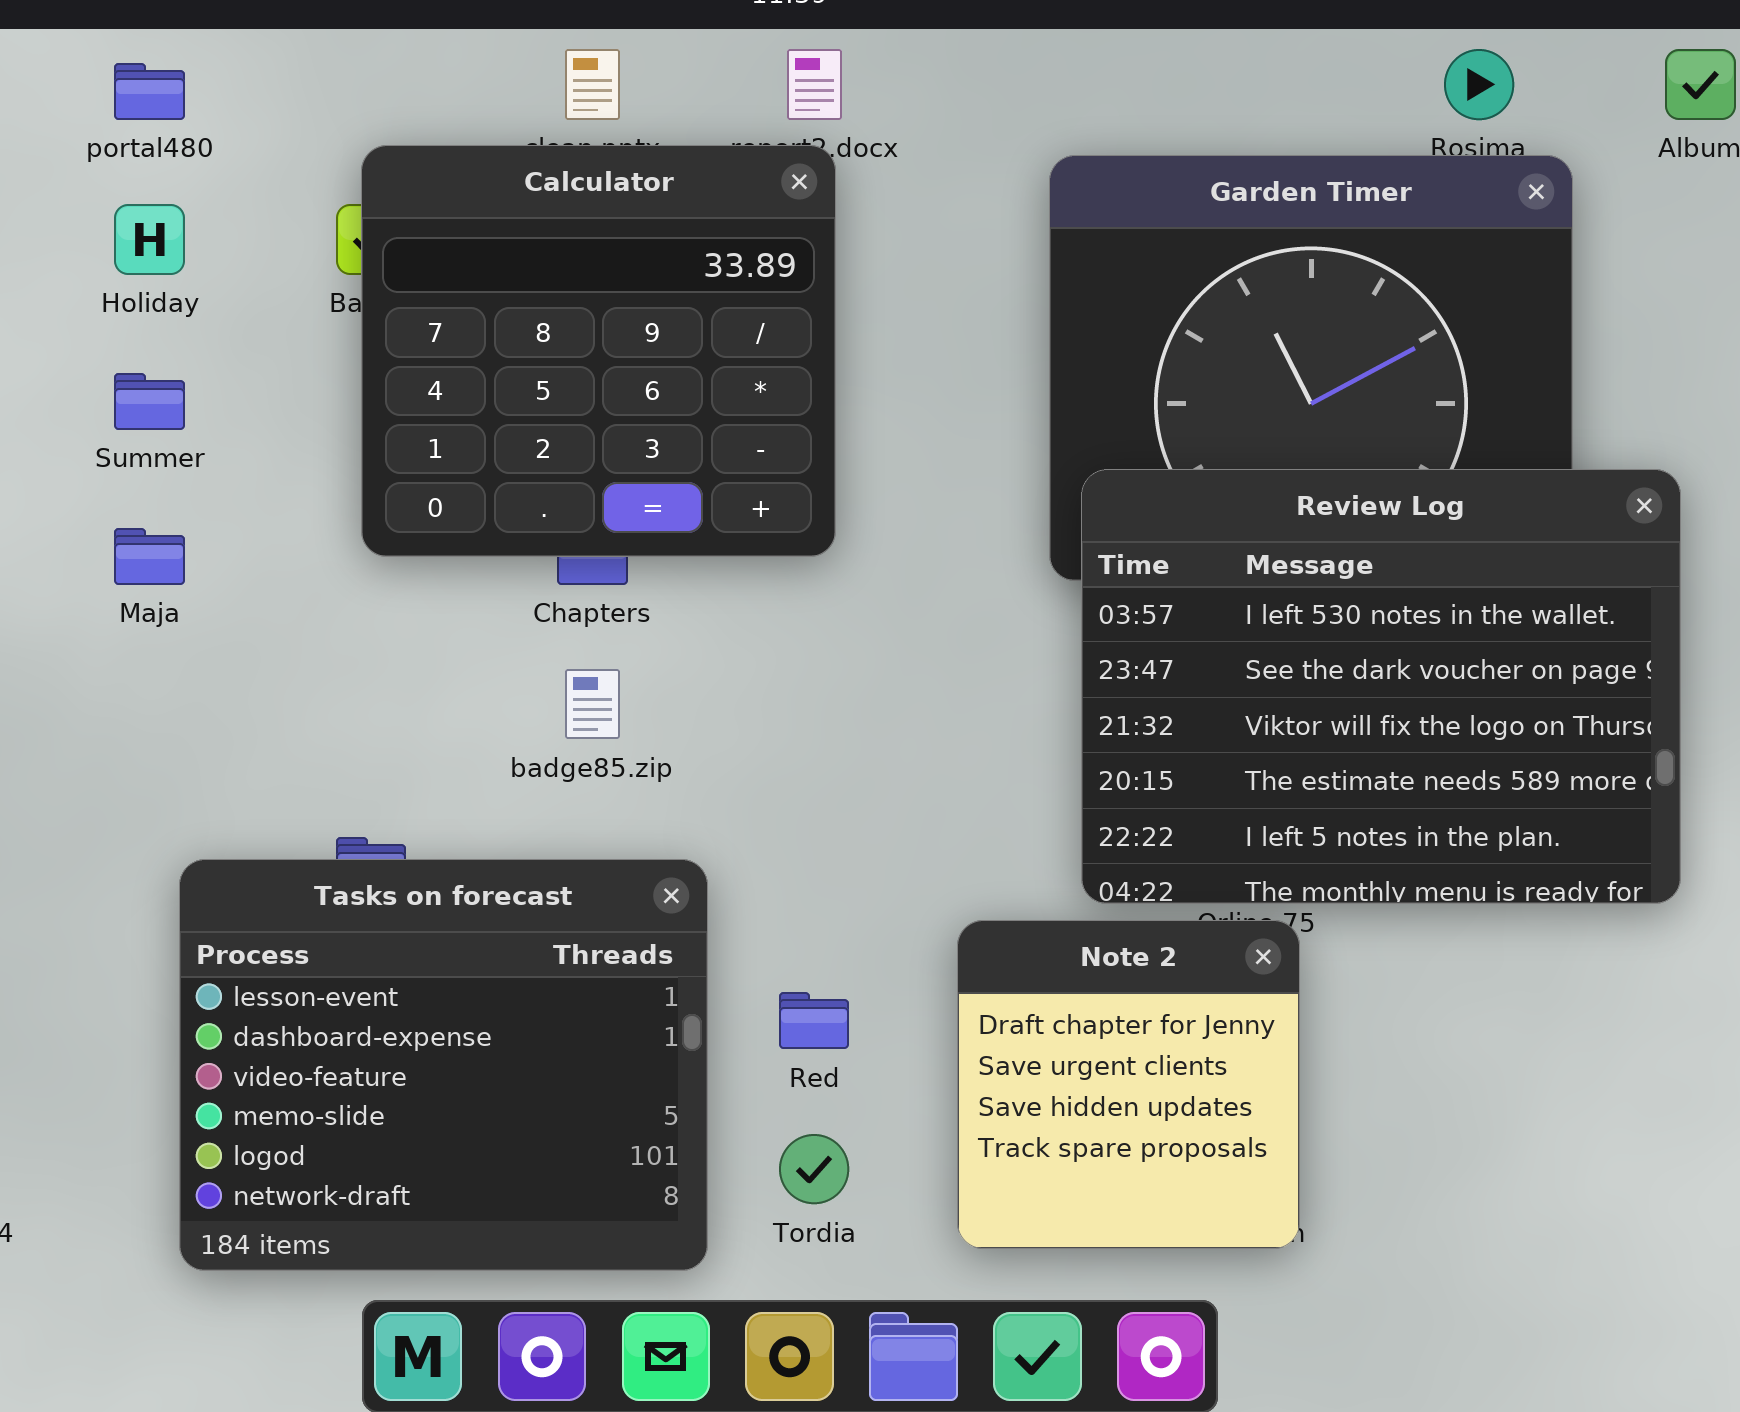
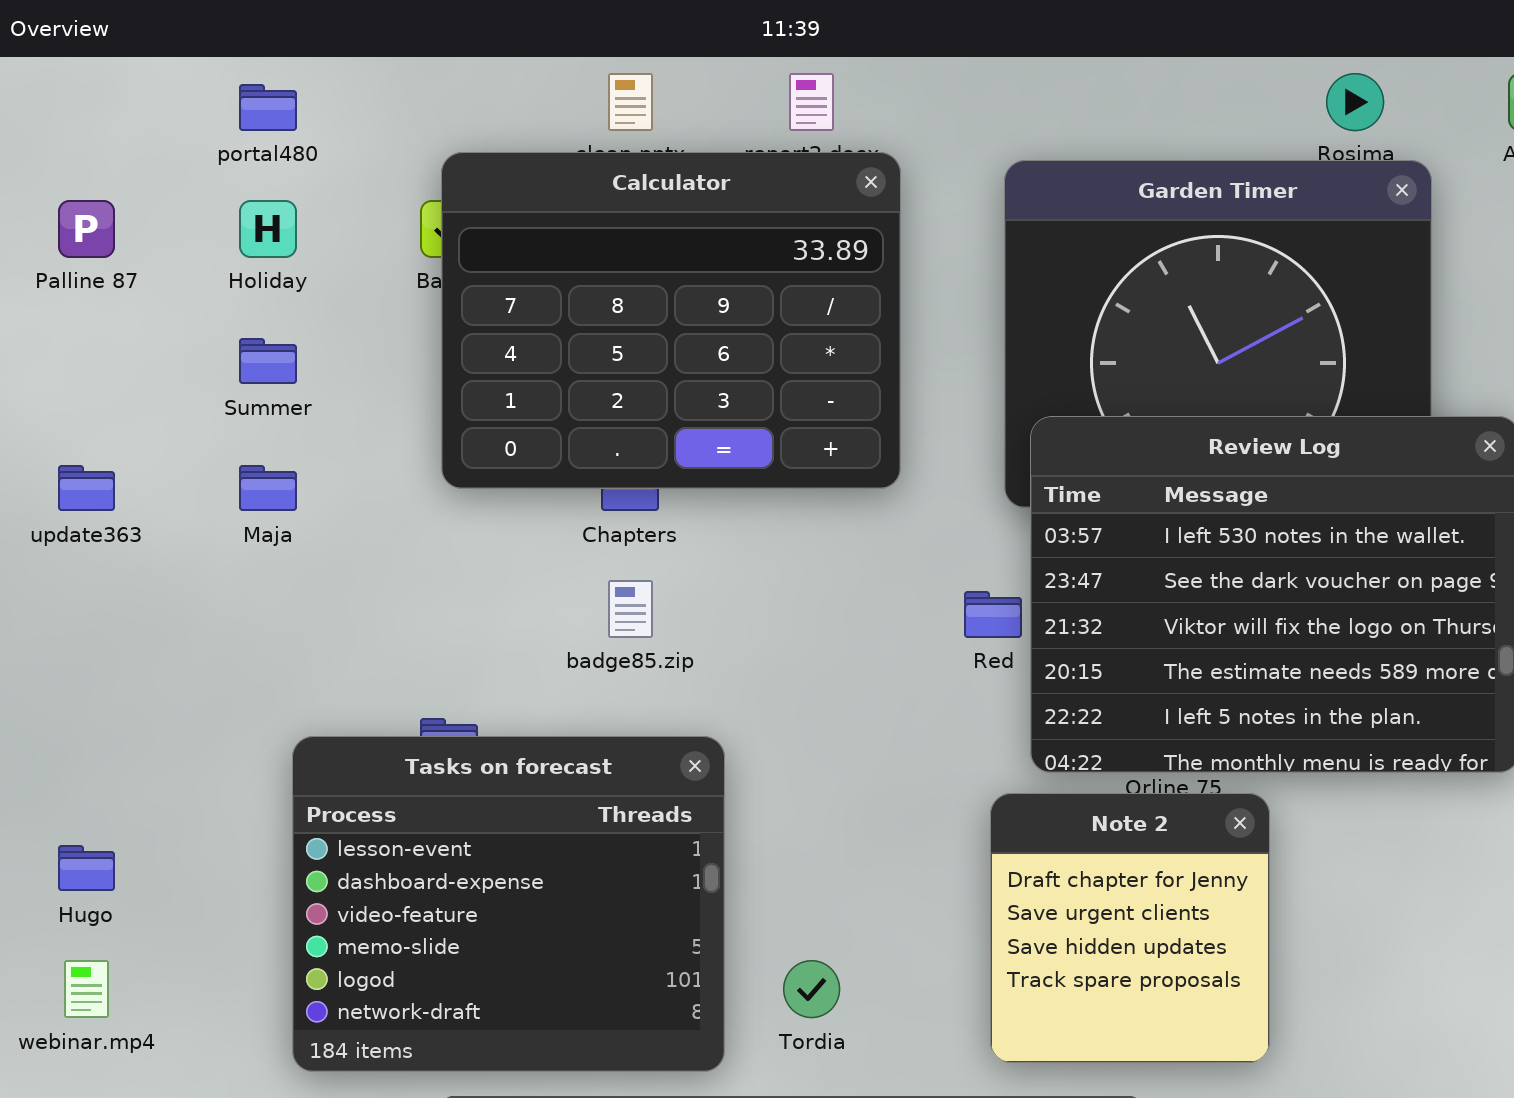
Calculator: [361,145,836,557] -> [441,152,901,489], resized
Note 2: [957,920,1300,1249] -> [990,793,1270,1063], moved
Red: [779,992,849,1049] -> [964,591,1022,638], moved

